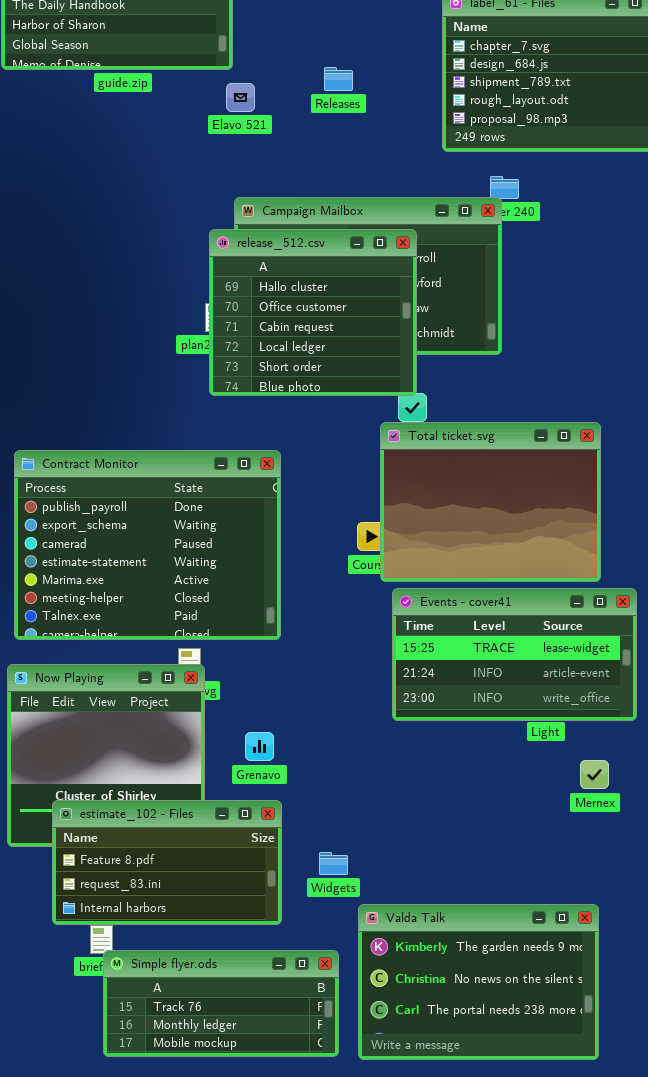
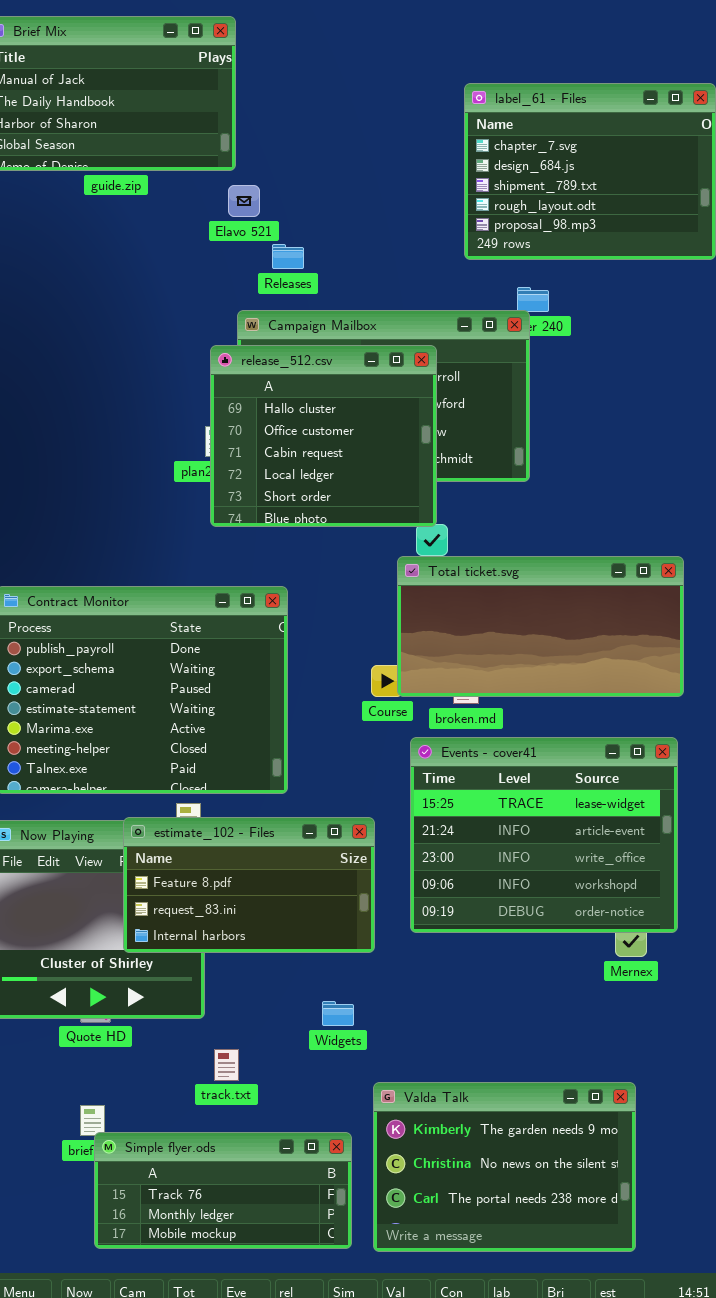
Releases: [324,67,353,91] -> [272,244,304,269], moved
Total ticket.svg: [380,422,601,582] -> [397,556,684,697], resized
Events - cover41: [392,588,637,721] -> [410,737,678,933], resized
estimate_102 - Files: [52,800,282,925] -> [123,817,375,953], moved
Widgets: [319,852,348,875] -> [322,1001,354,1026], moved

